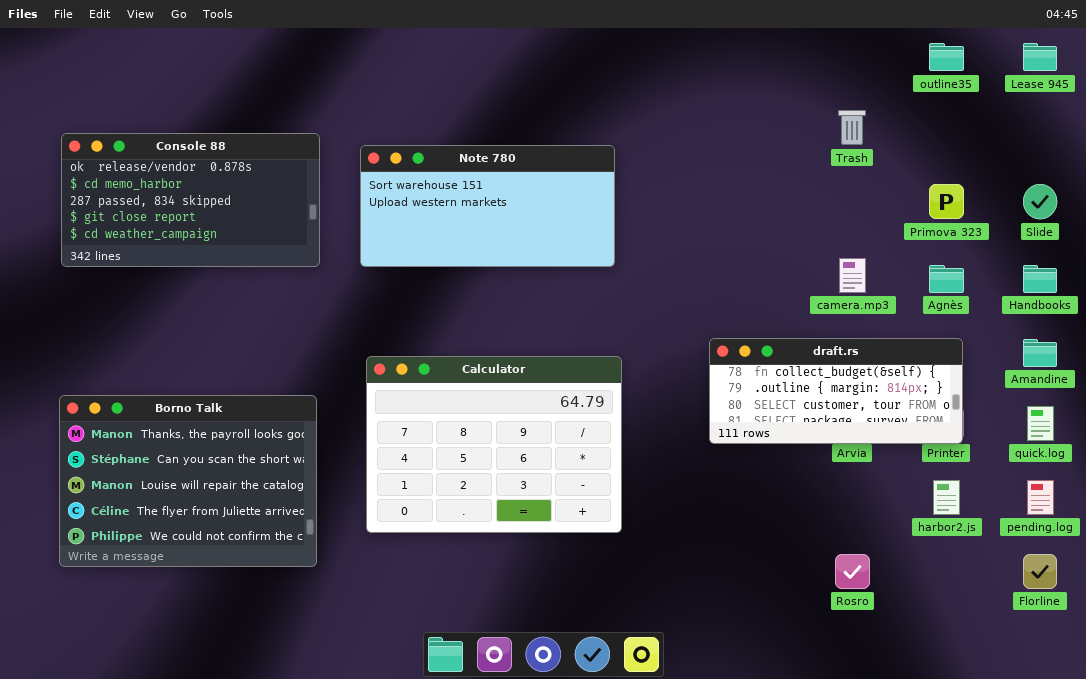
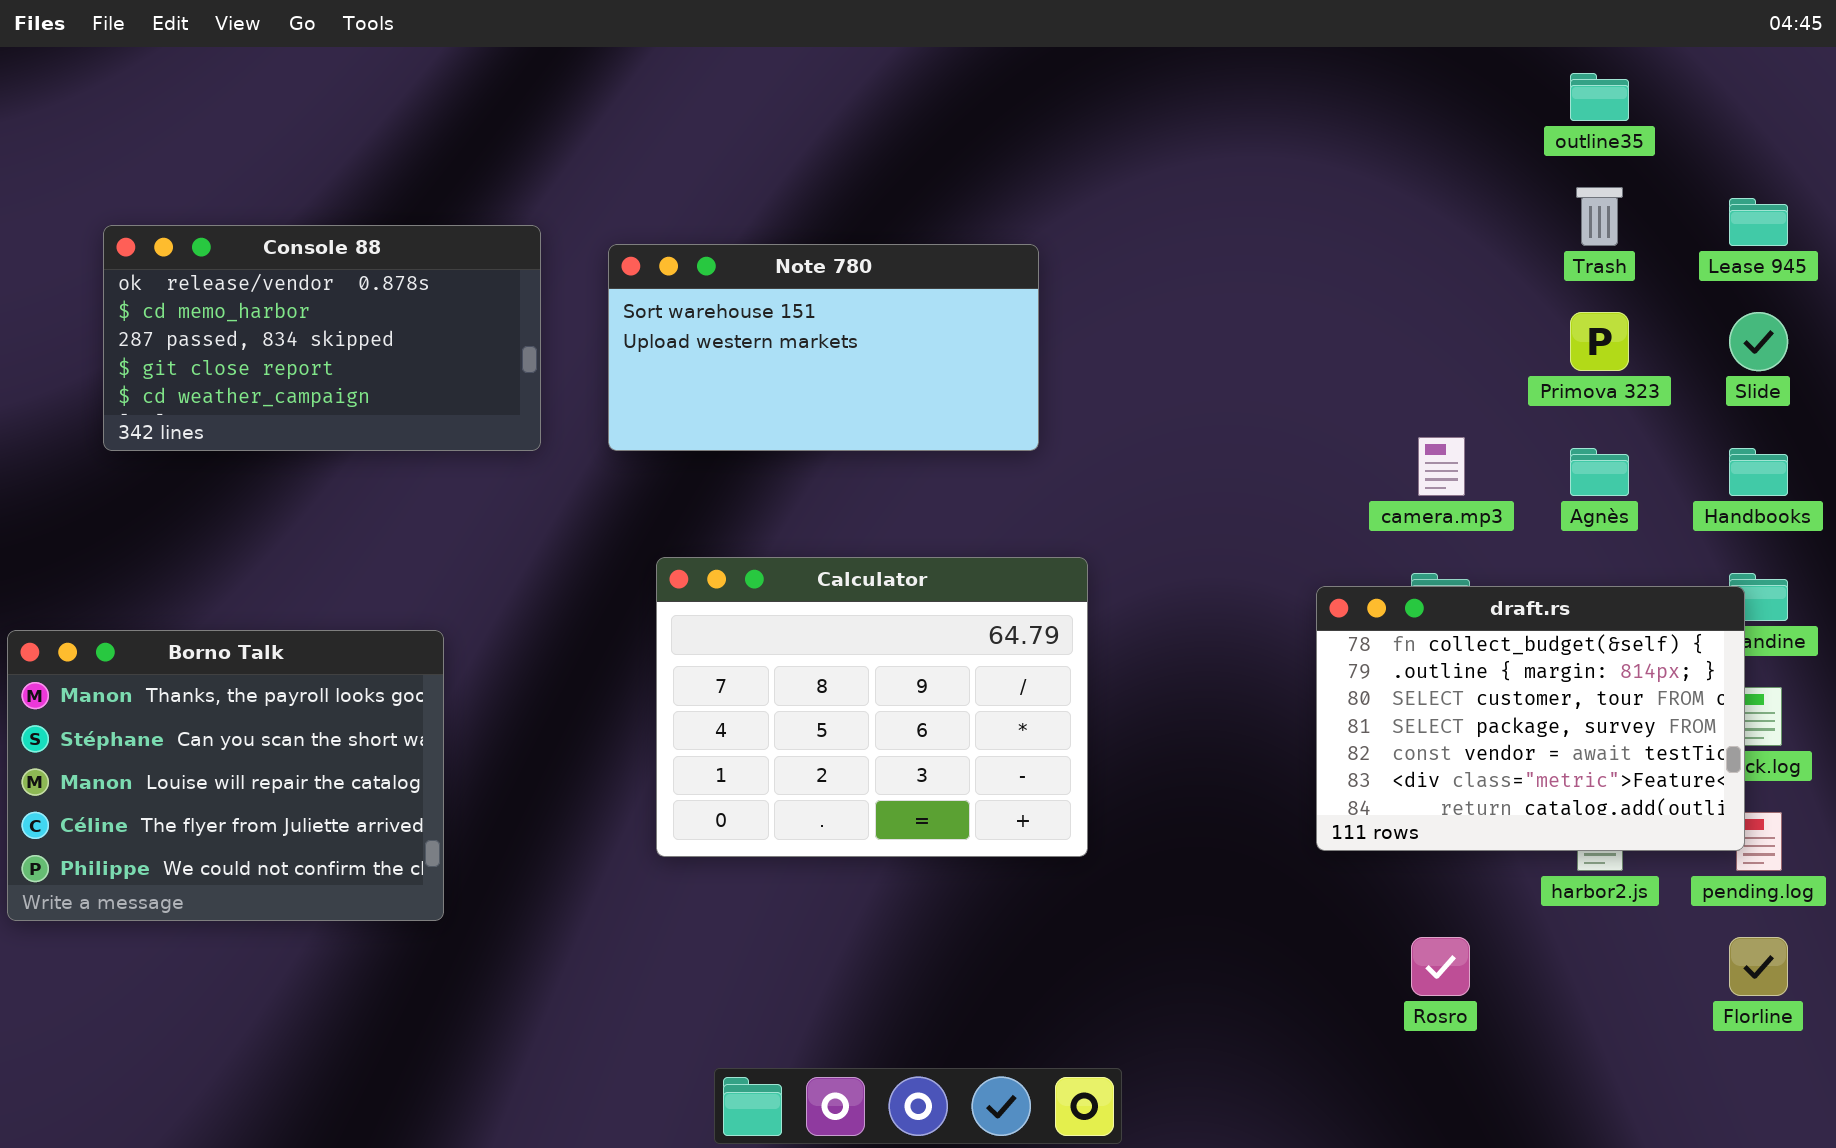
Lease 945: [1023,43,1057,71] -> [1729,198,1788,246], moved
Trash: [838,110,866,145] -> [1576,187,1623,246], moved
draft.rs: [709,338,963,444] -> [1316,586,1745,851], moved, resized
Calculator: [366,356,622,533] -> [656,557,1088,857], moved
Borno Talk: [59,395,317,567] -> [7,630,444,921], moved

